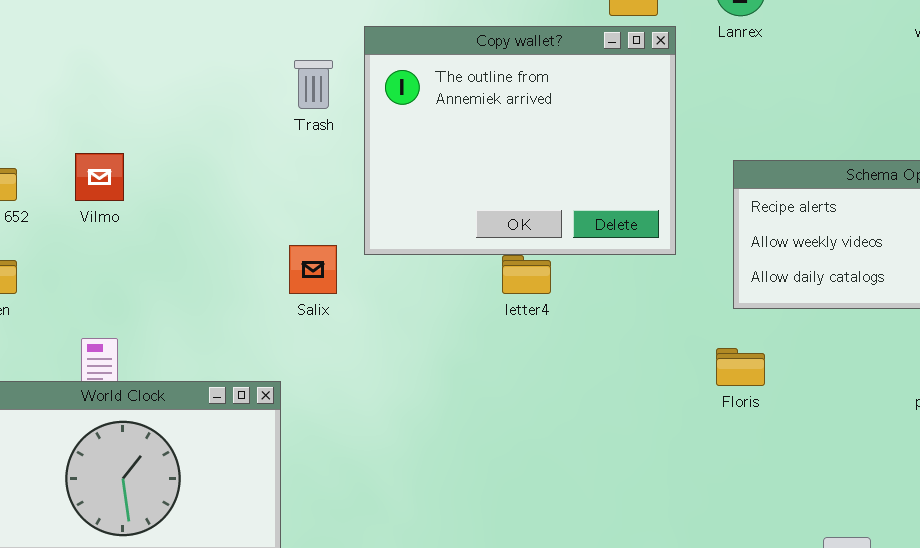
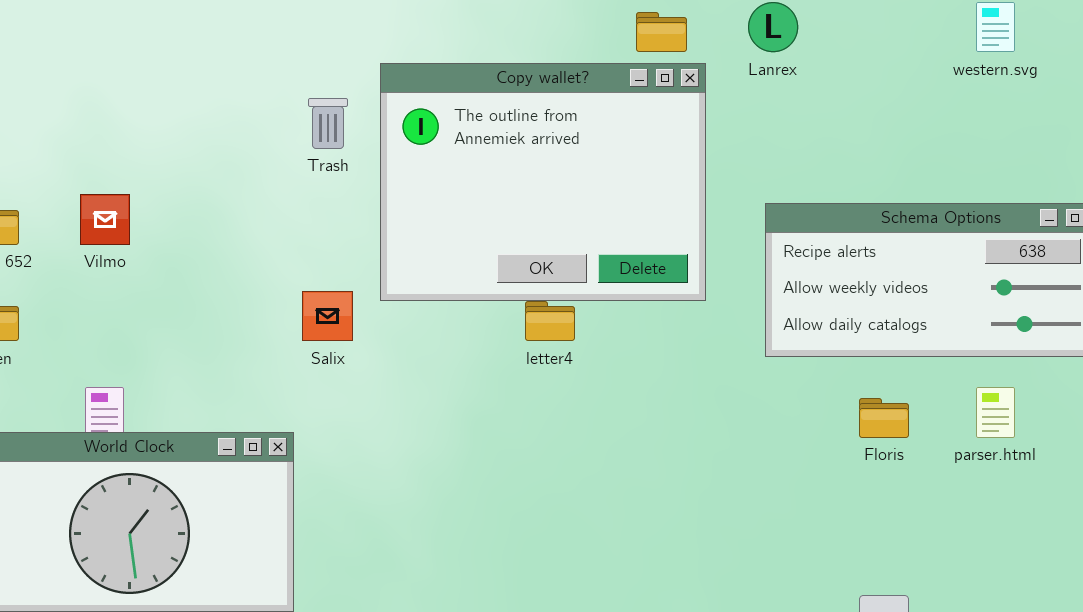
Floris: [716,348,765,386] -> [859,398,909,438], moved

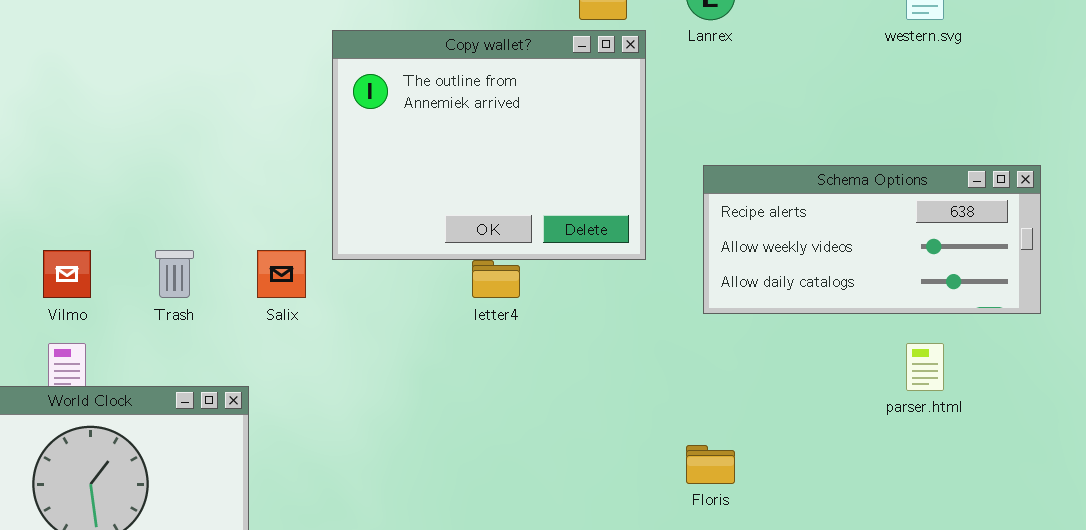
Trash: [308,98,348,149] -> [155,250,194,298], moved
Vilmo: [80,194,130,245] -> [43,250,91,298], moved
Floris: [859,398,909,438] -> [686,445,735,484], moved

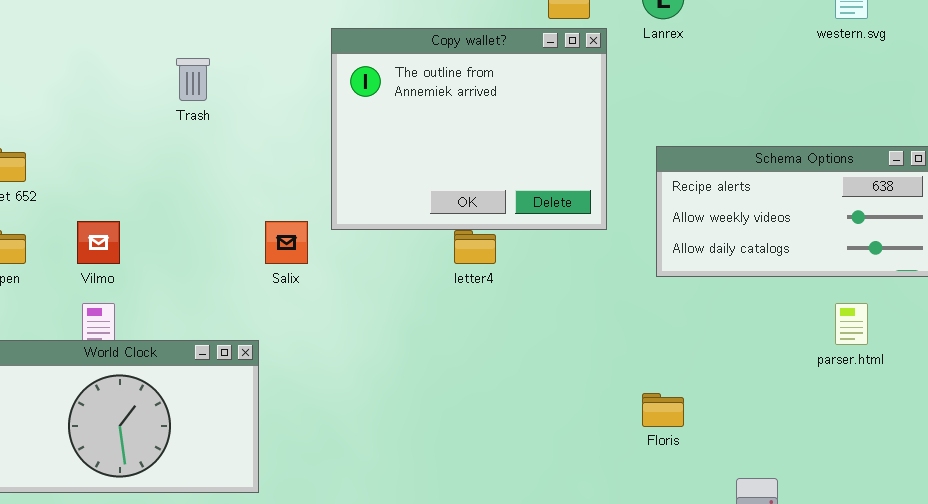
Trash: [155,250,194,298] -> [176,58,210,101], moved

